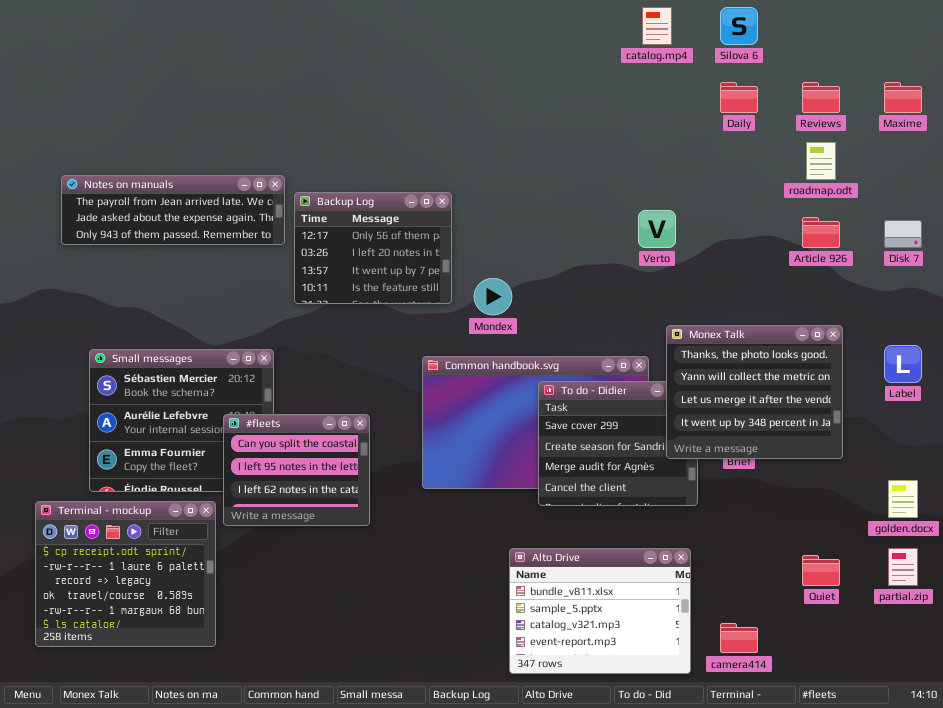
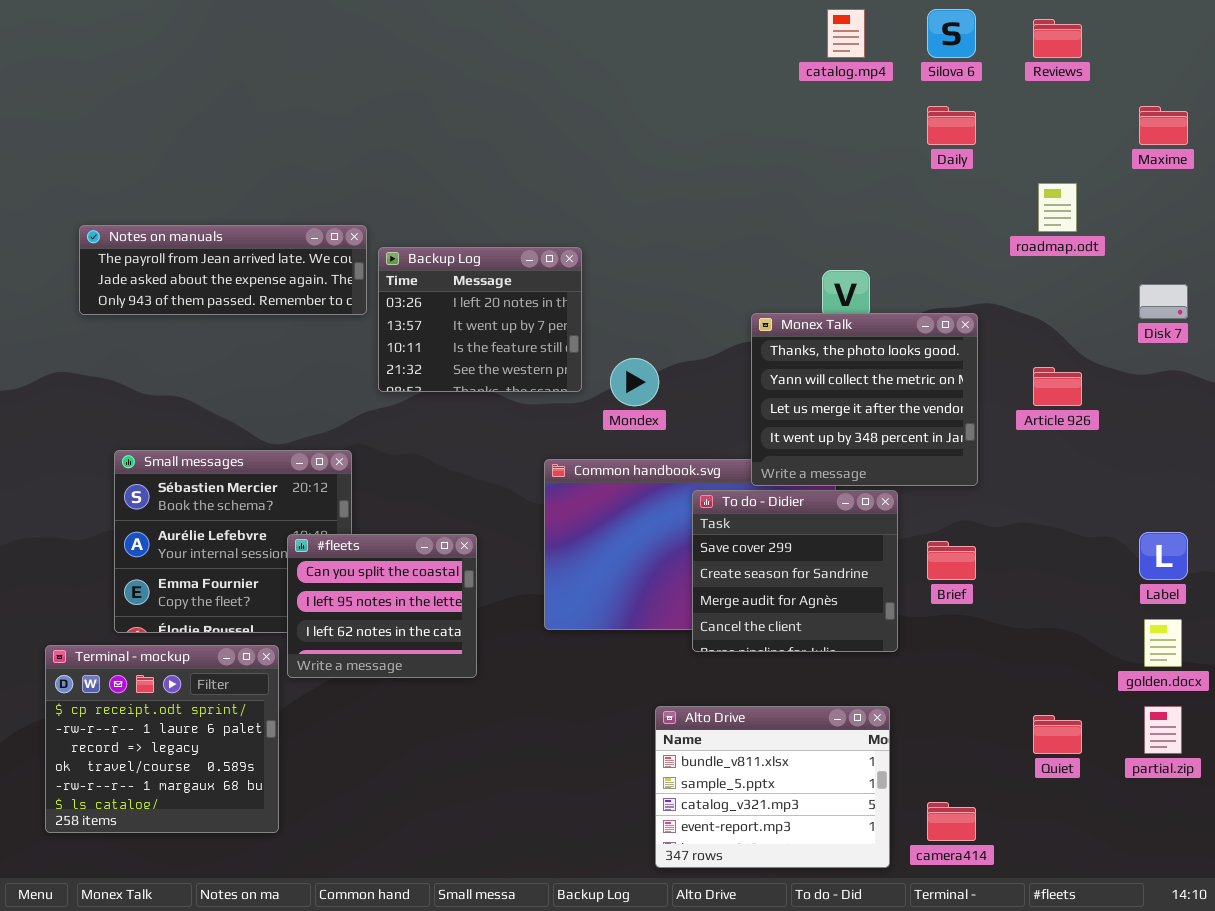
Reviews: [802,82,840,113] -> [1033,19,1082,58], moved
Backup Log: [294,192,452,304] -> [378,247,582,392], scrolled down 1 row
Article 926: [802,217,840,248] -> [1033,367,1082,406], moved
Monex Talk: [666,325,843,459] -> [751,313,978,486], moved
Label: [884,345,922,383] -> [1139,532,1188,580], moved

